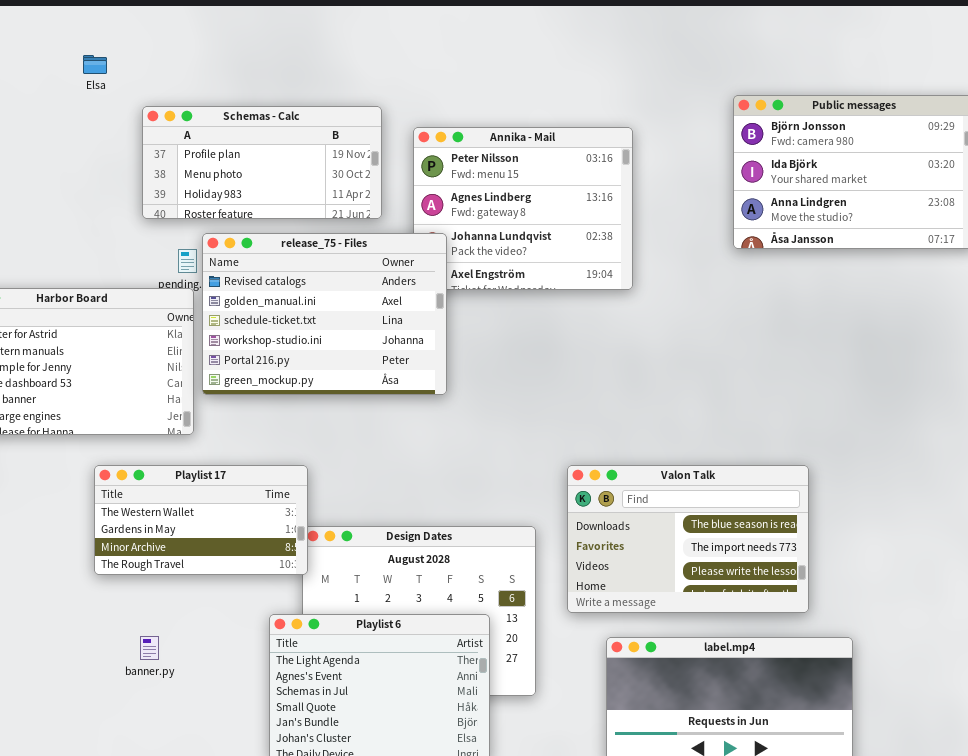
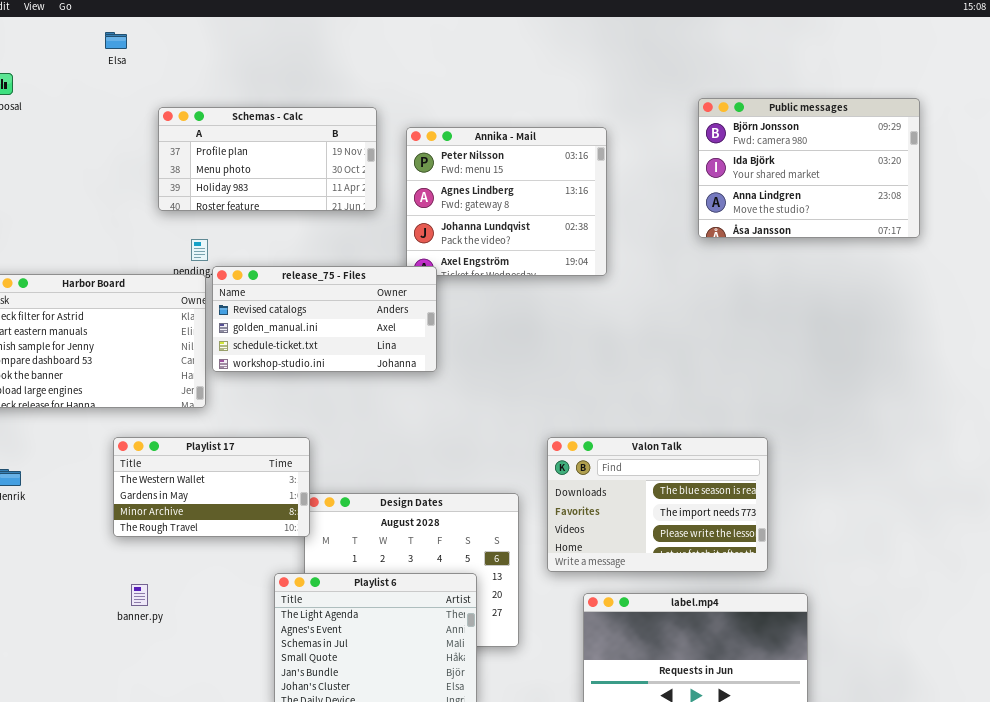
Elsa: [83,55,107,74] -> [105,32,127,49], moved
release_75 - Files: [202,233,447,395] -> [212,266,437,372], resized
banner.py: [140,636,159,660] -> [131,584,148,606], moved

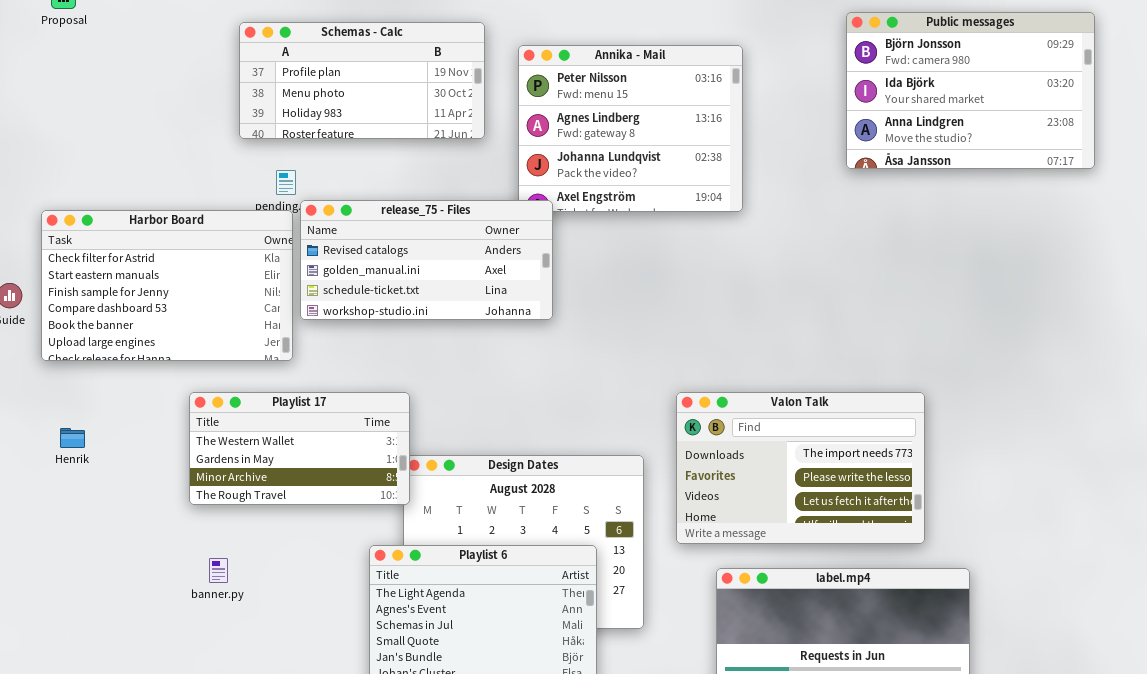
Valon Talk: [547,437,768,572] -> [676,392,925,544], scrolled down 1 row

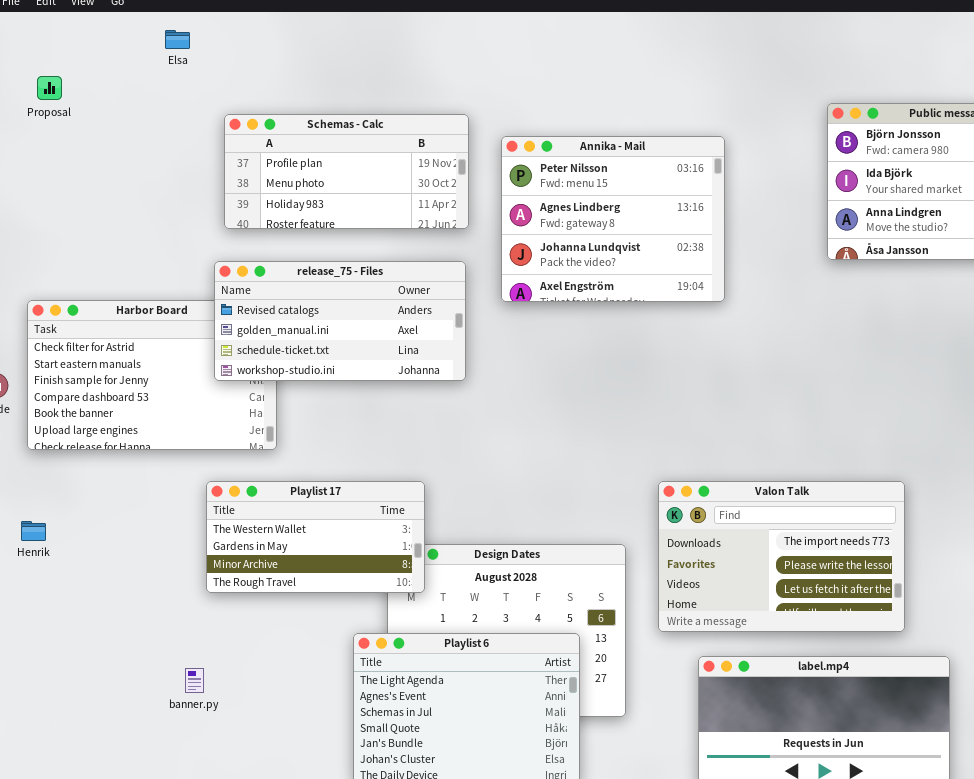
release_75 - Files: [300,200,553,320] -> [214,261,466,381], moved
Playlist 17: [189,392,410,505] -> [206,481,425,593], moved
Henrik: [60,428,85,448] -> [21,521,46,541], moved
banner.py: [209,558,228,583] -> [185,668,204,693], moved

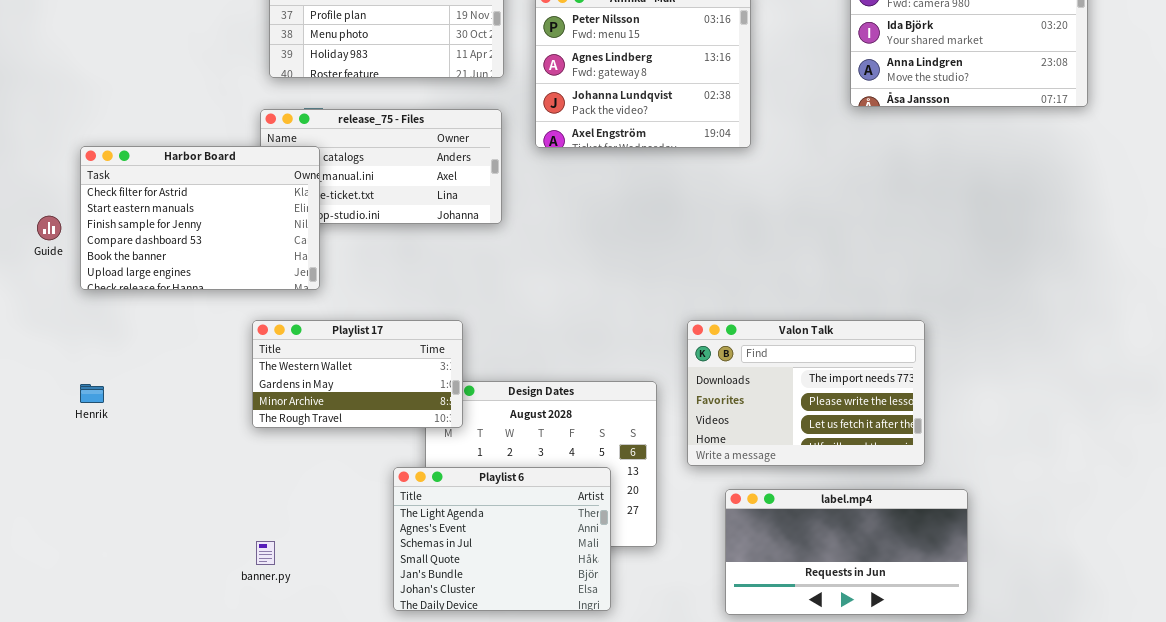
Harbor Board: [27,300,277,450] -> [80,146,320,290], raised
Henrik: [21,521,46,541] -> [80,384,104,403], moved
banner.py: [185,668,204,693] -> [256,541,275,565], moved

